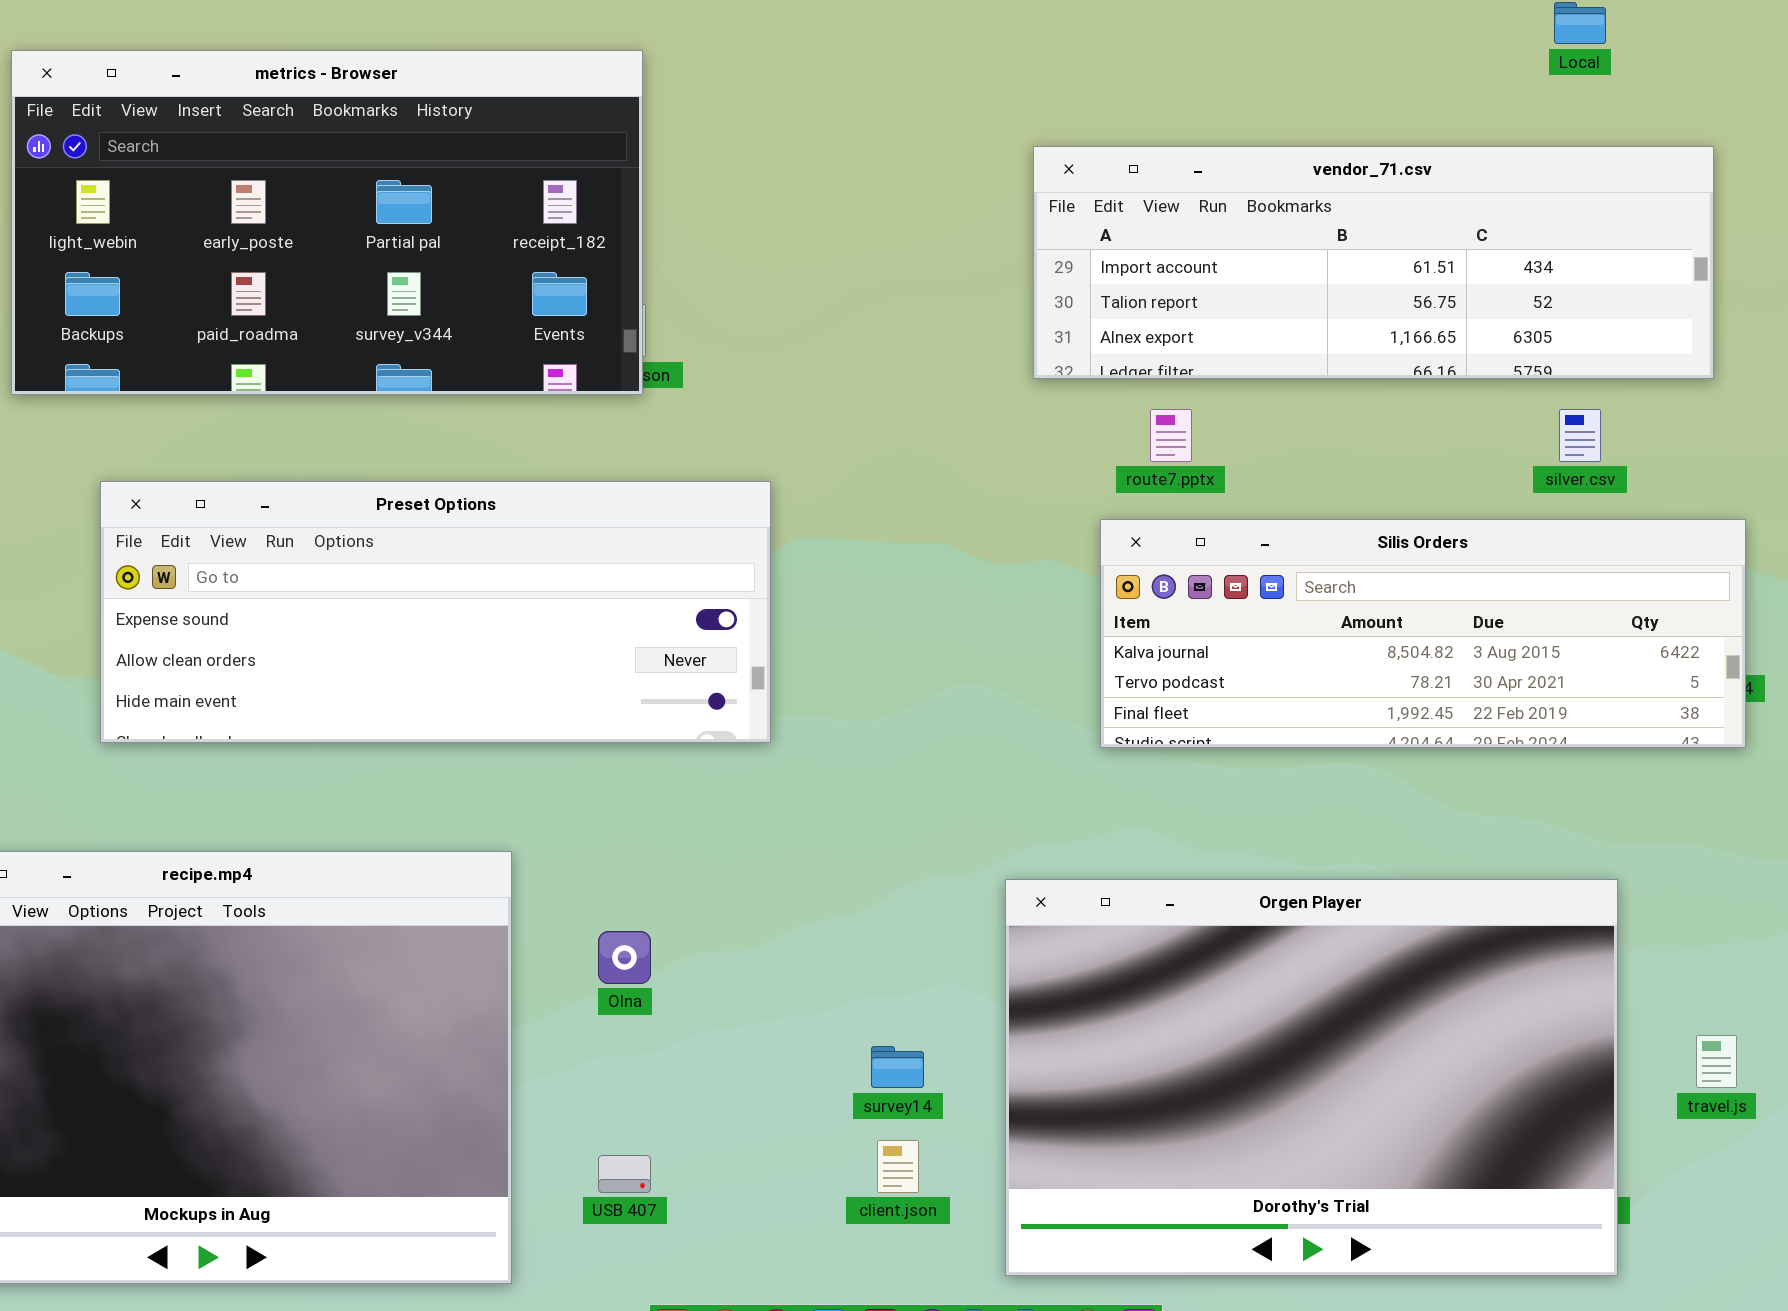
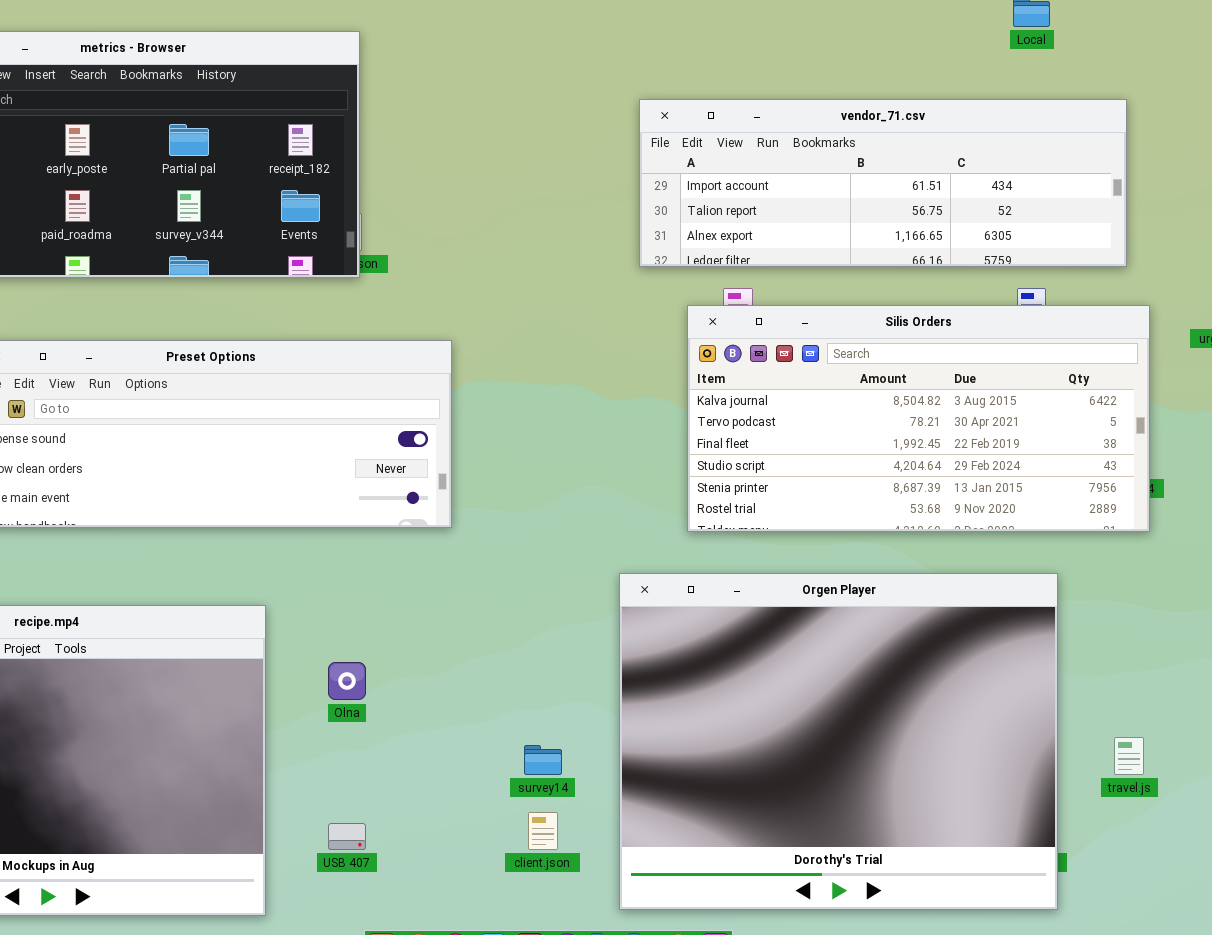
Silis Orders: [1100,519,1746,748] -> [687,305,1150,532], resized
Orgen Player: [1005,879,1618,1276] -> [619,573,1058,910], resized

